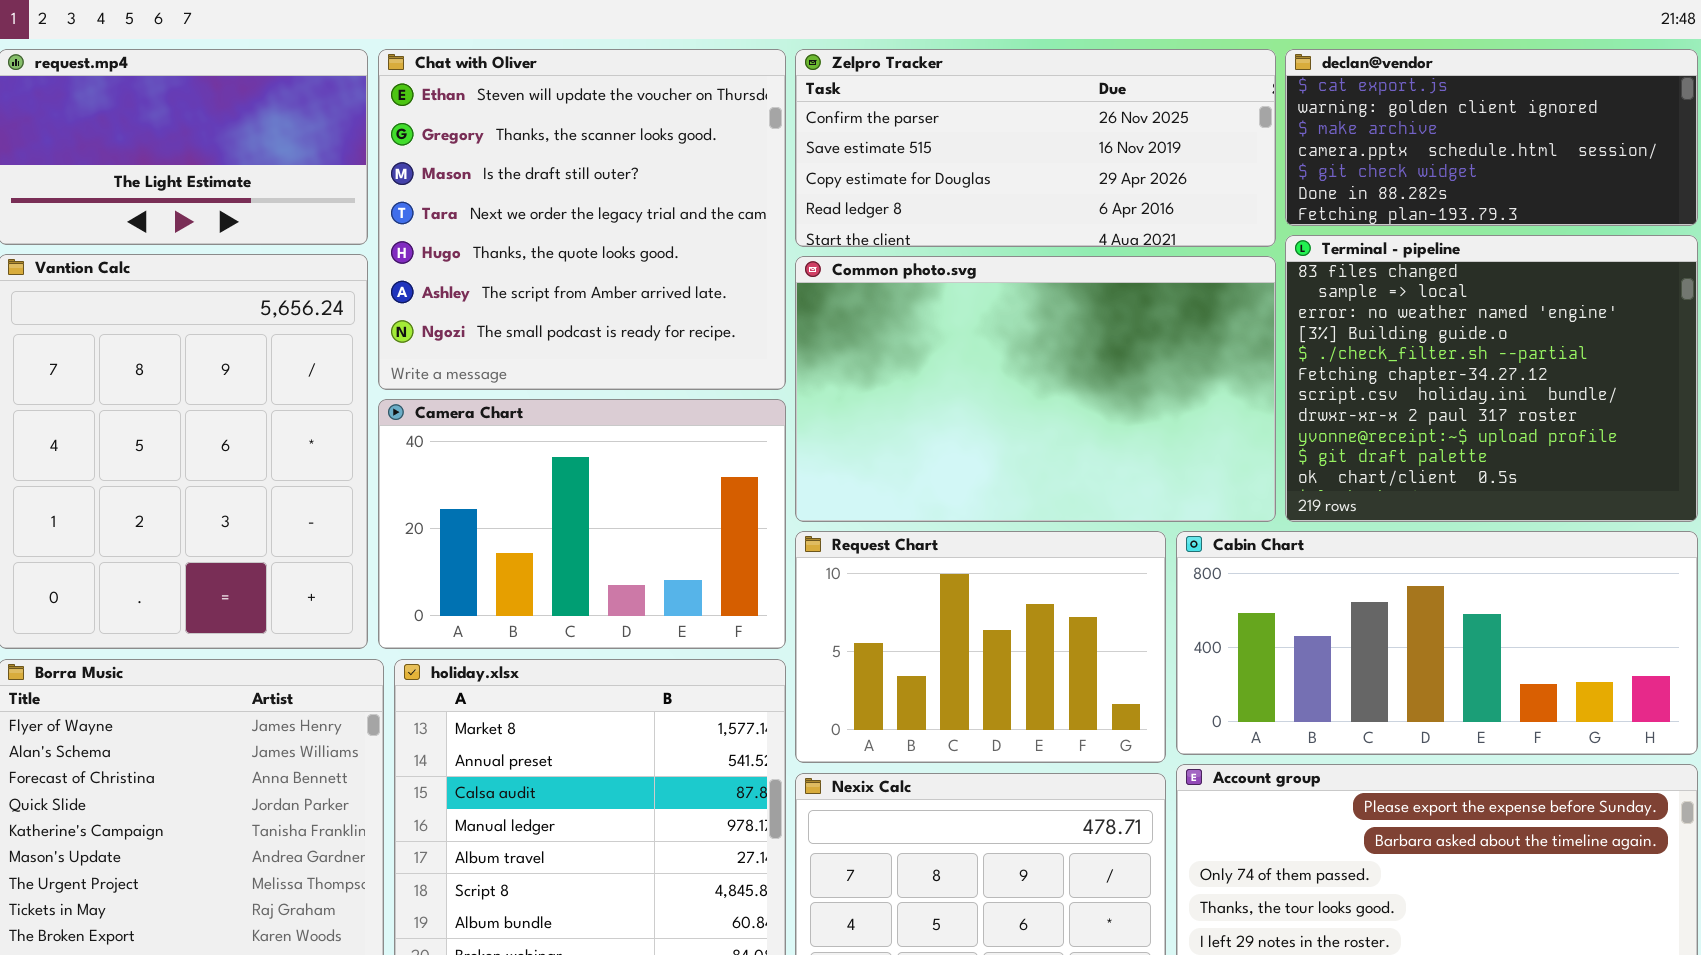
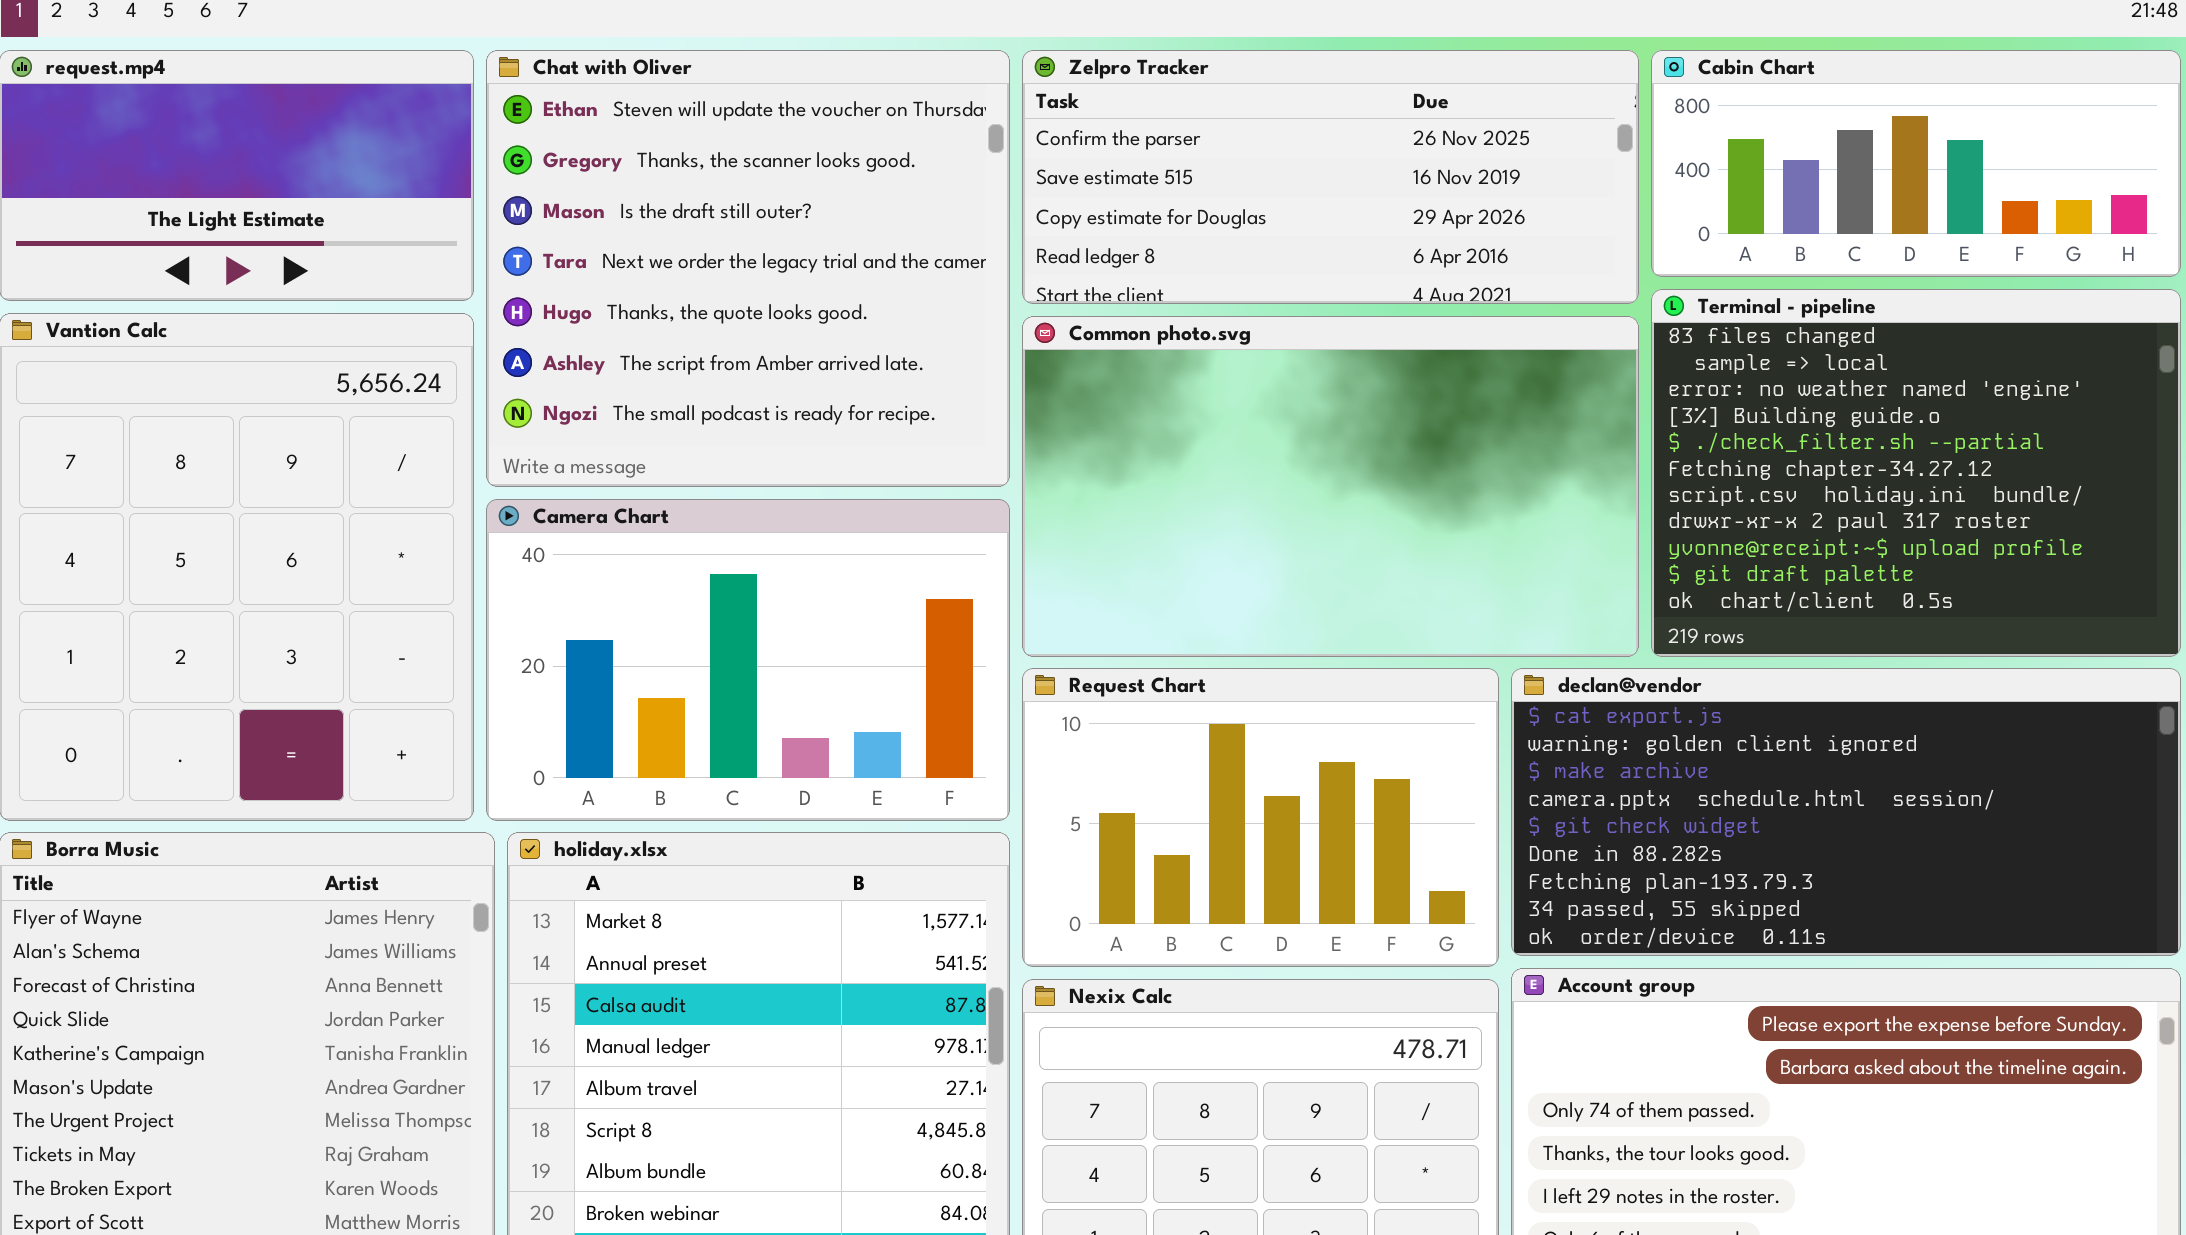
declan@vendor: [1285,49,1698,226] -> [1511,668,2181,956], moved, resized
Cabin Chart: [1176,531,1698,755] -> [1651,50,2181,277], moved, resized

